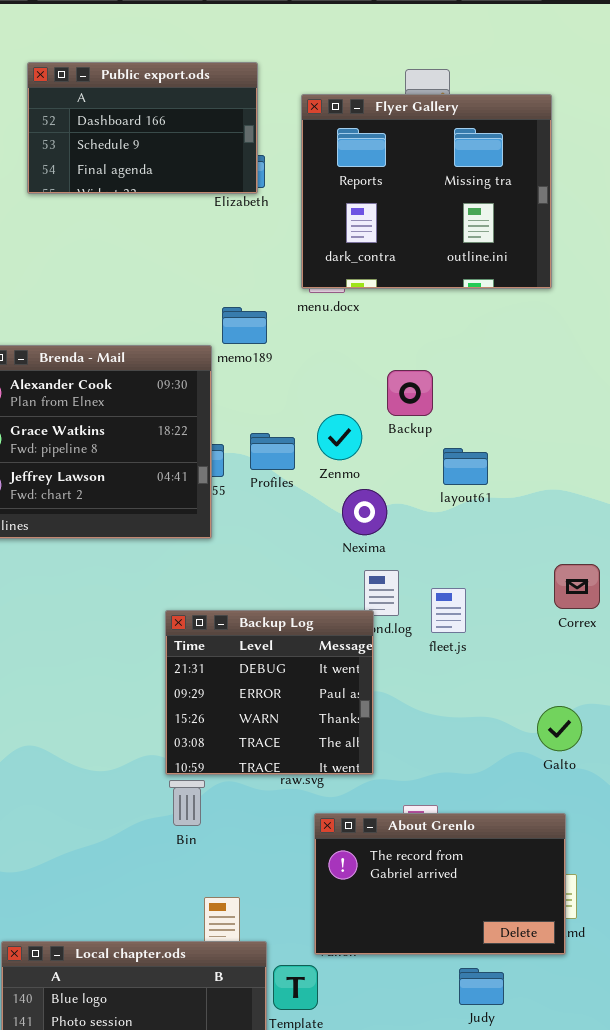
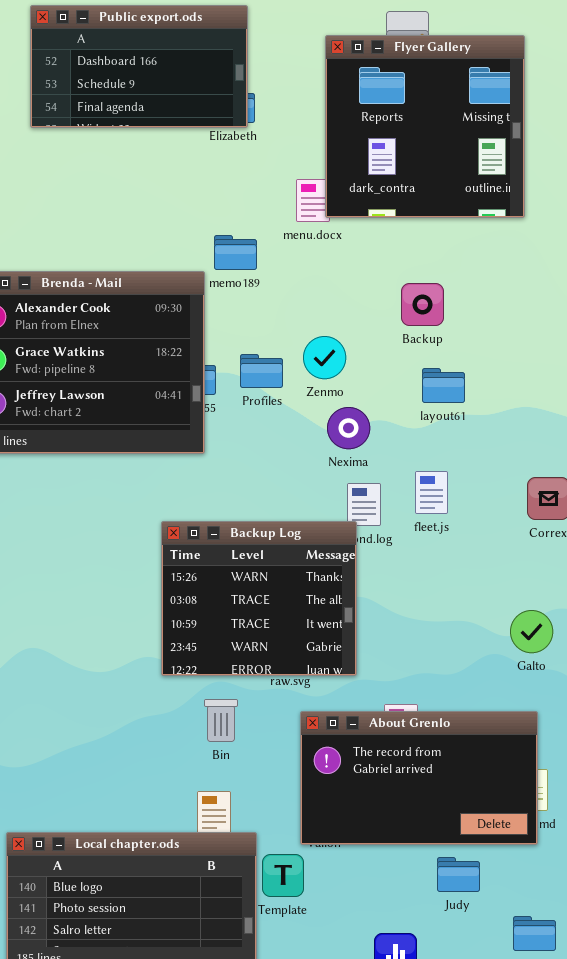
Flyer Gallery: [301,94,552,289] -> [325,35,525,218], resized
Backup: [387,370,433,416] -> [401,283,444,326], moved
fleet.js: [431,588,466,633] -> [415,471,448,514], moved
Backup Log: [165,610,374,775] -> [161,521,357,676], scrolled down 2 rows
Bin: [169,780,205,826] -> [204,699,238,742], moved

